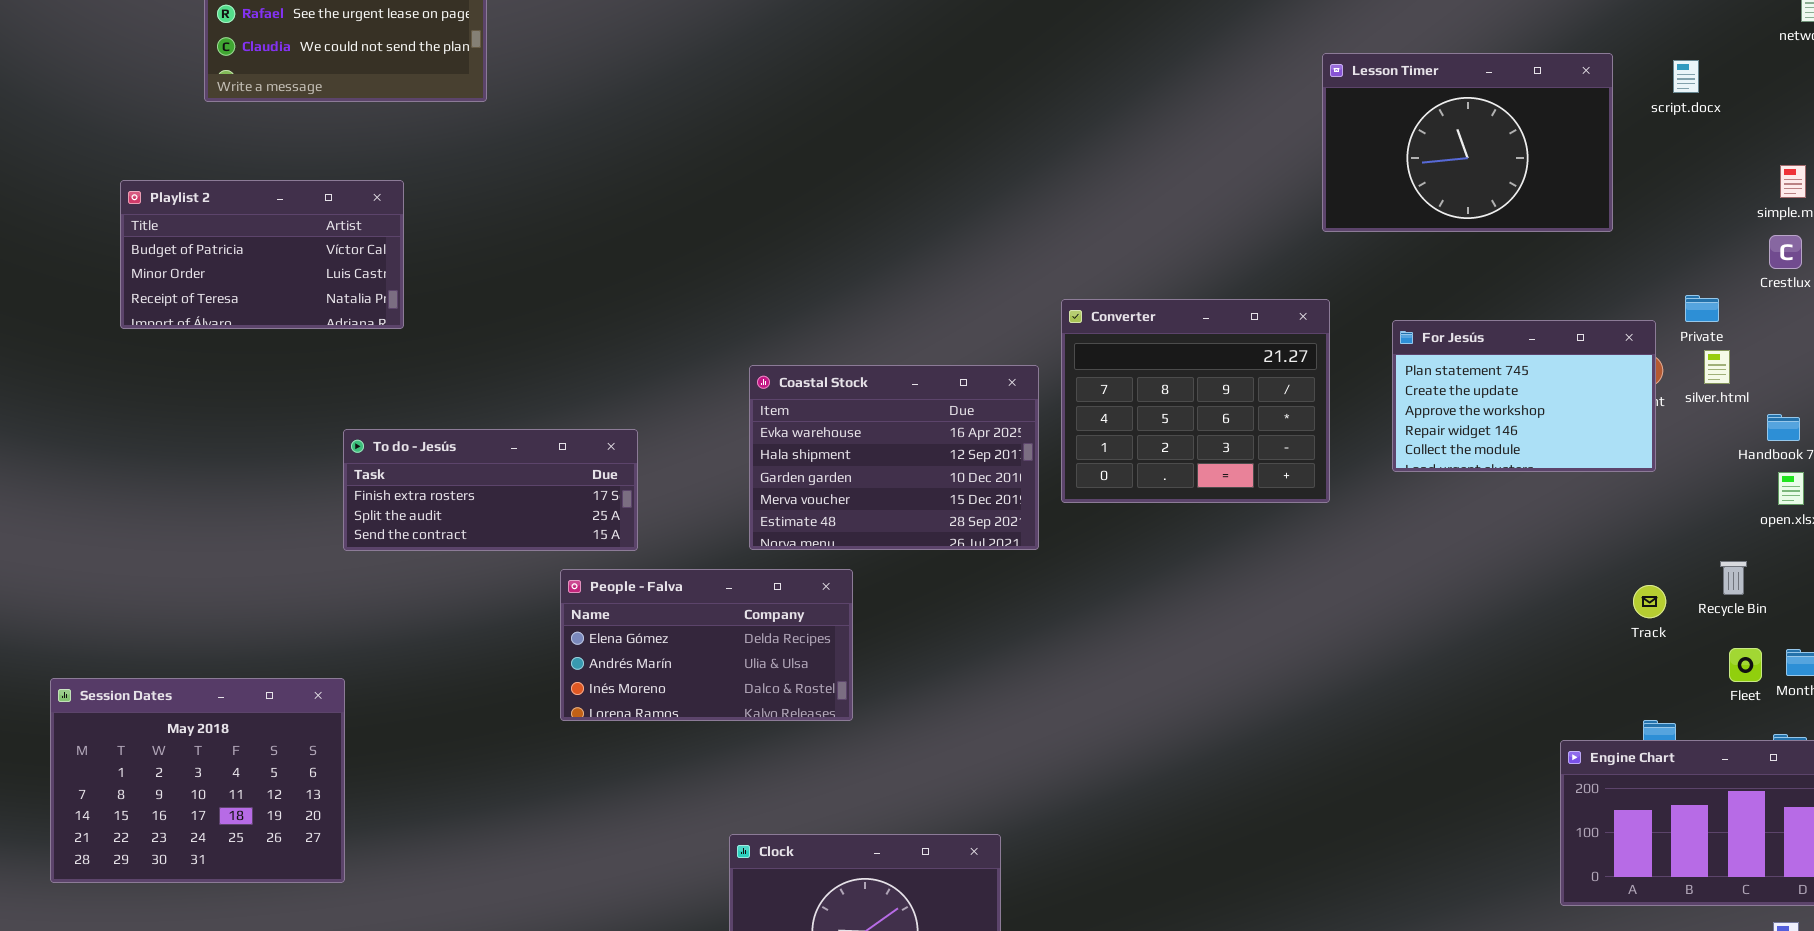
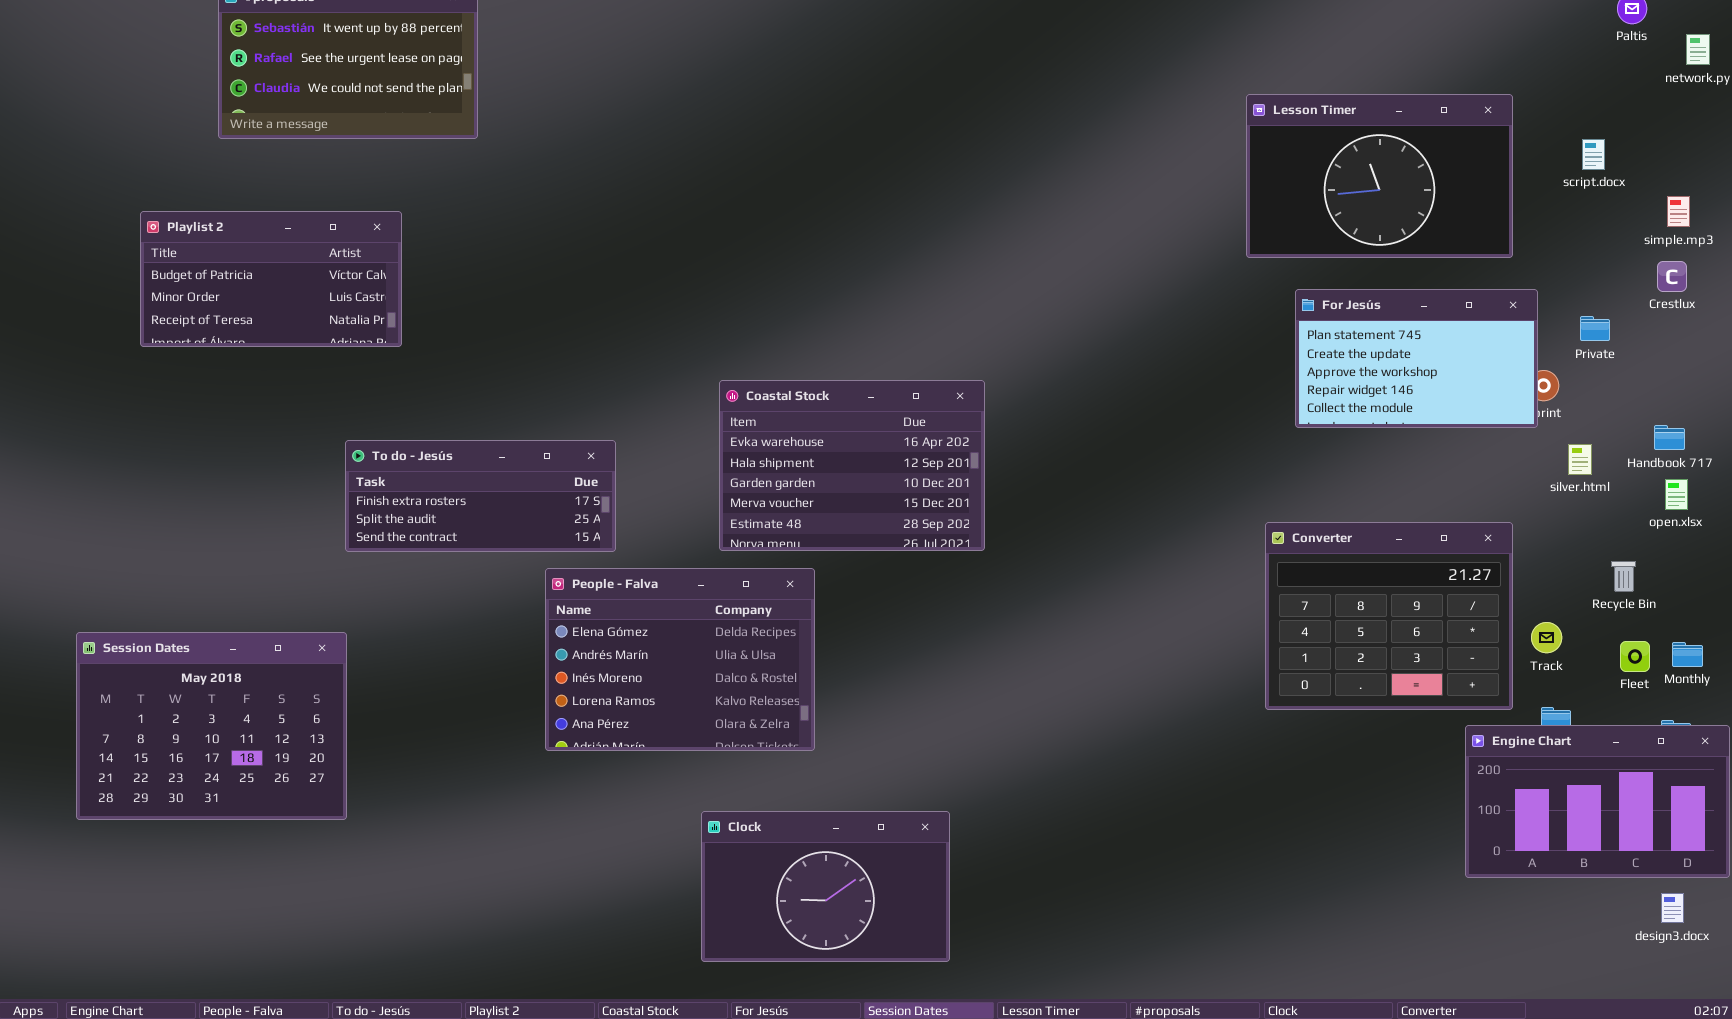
script.docx: [1673,60,1699,93] -> [1582,139,1605,170], moved
Converter: [1061,299,1330,503] -> [1265,522,1513,710], moved
For Jesús: [1392,320,1656,472] -> [1295,289,1538,428], moved
silver.html: [1704,350,1730,384] -> [1568,444,1592,475], moved
People - Falva: [560,569,853,721] -> [545,568,815,751], resized
Track: [1633,585,1666,618] -> [1531,622,1562,653], moved
Session Dates: [50,678,345,883] -> [76,632,347,820], moved

